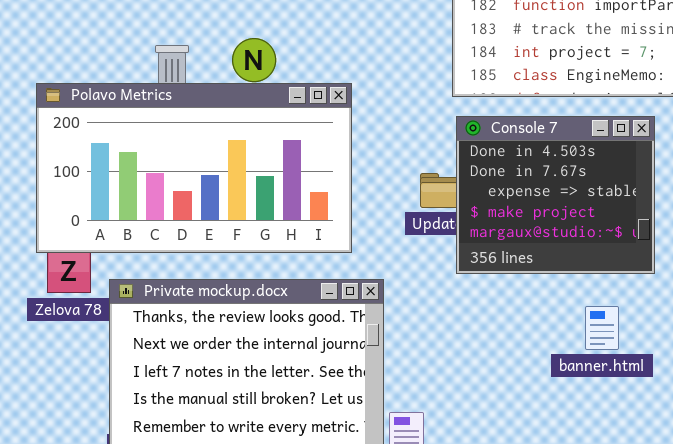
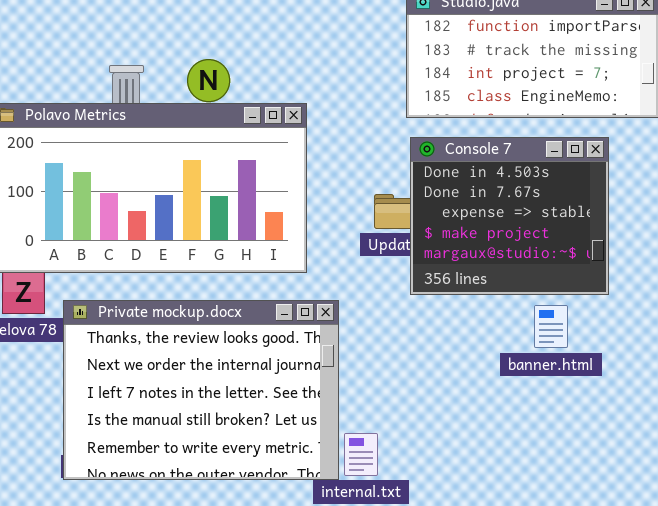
banner.html: [585,306,619,350] -> [534,305,568,348], moved

